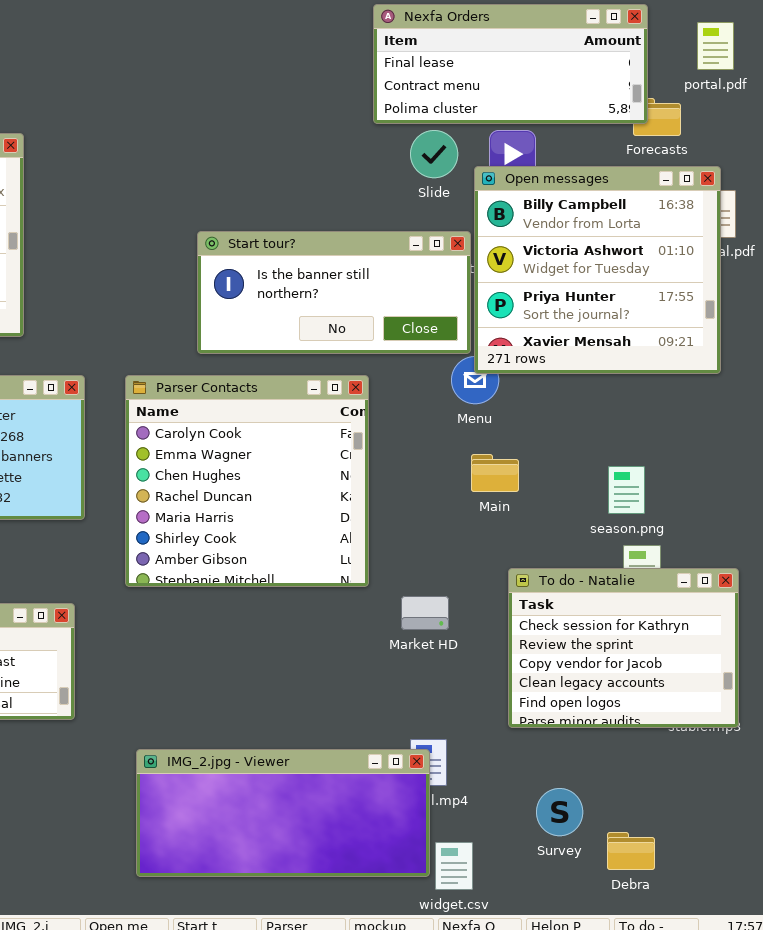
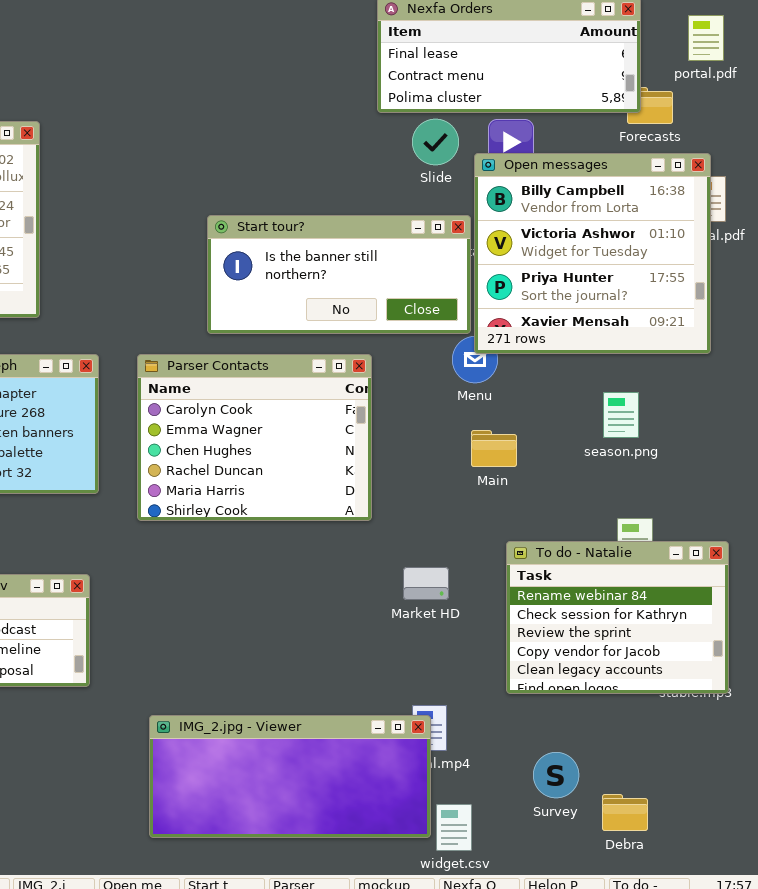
Parser Contacts: [125,375,369,587] -> [137,354,372,521], resized
season.png: [608,466,645,514] -> [603,392,639,438], moved
To do - Natalie: [508,568,739,728] -> [506,541,729,694], scrolled up 1 row

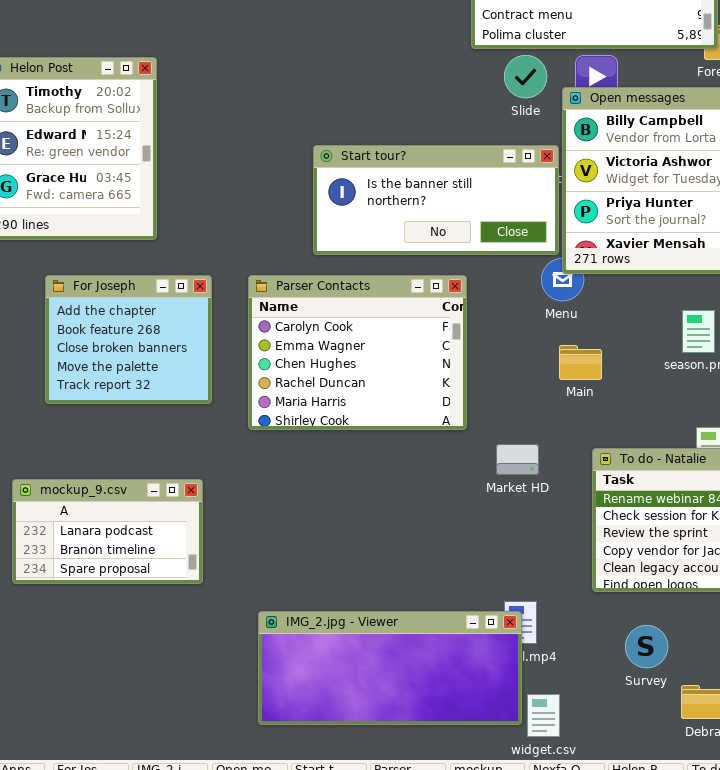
Market HD: [403,567,449,600] -> [496,444,539,475], moved
Survey: [533,752,579,798] -> [625,625,668,668], moved

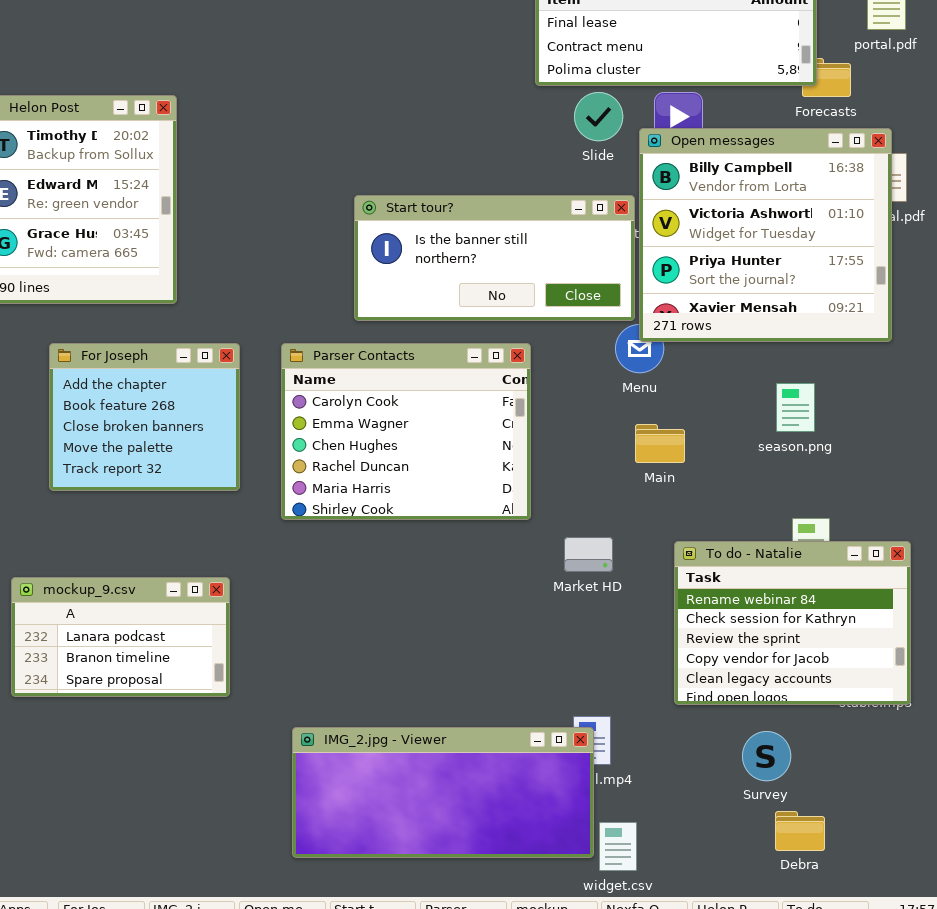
Survey: [625,625,668,668] -> [742,731,791,781], moved

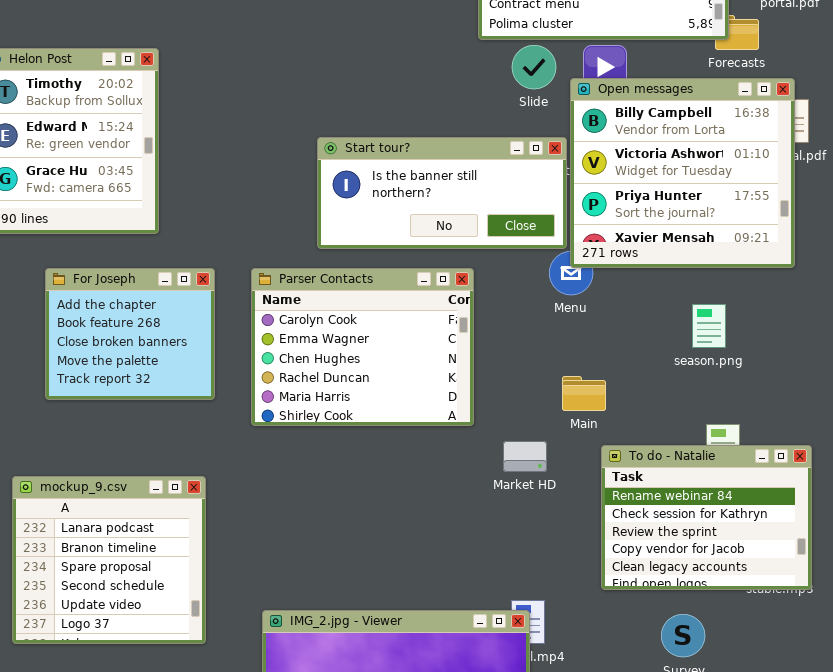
Main: [635,424,685,463] -> [562,376,606,411], moved
mockup_9.csv: [11,577,230,697] -> [12,476,206,644], resized

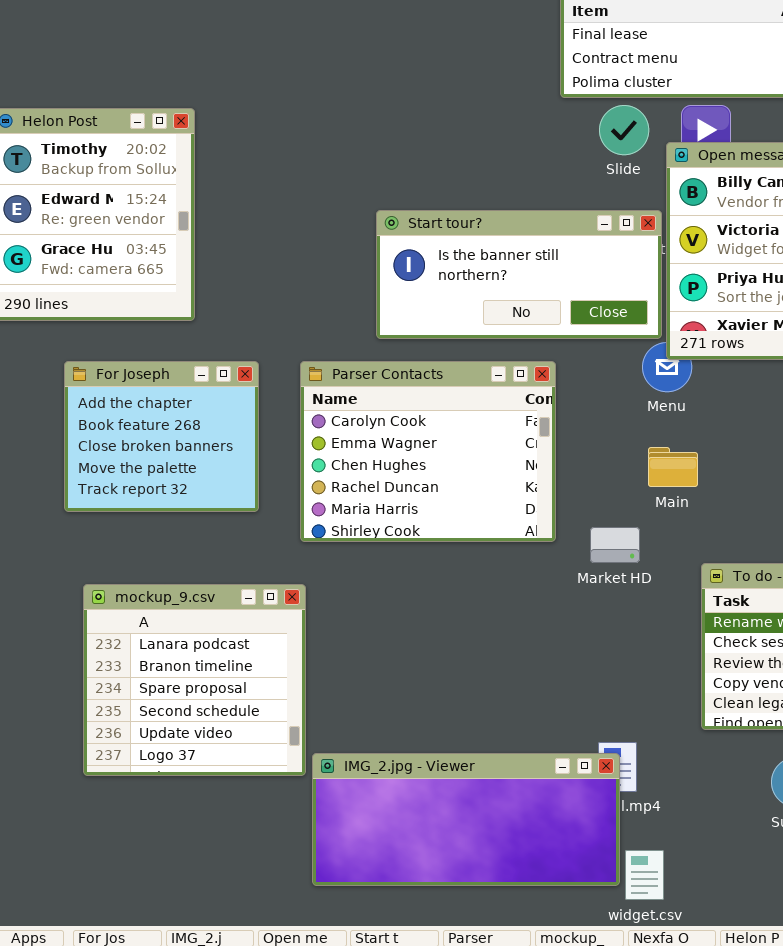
Main: [562,376,606,411] -> [648,447,698,487], moved
Market HD: [503,441,547,472] -> [590,527,640,563], moved
mockup_9.csv: [12,476,206,644] -> [83,584,306,776], moved

